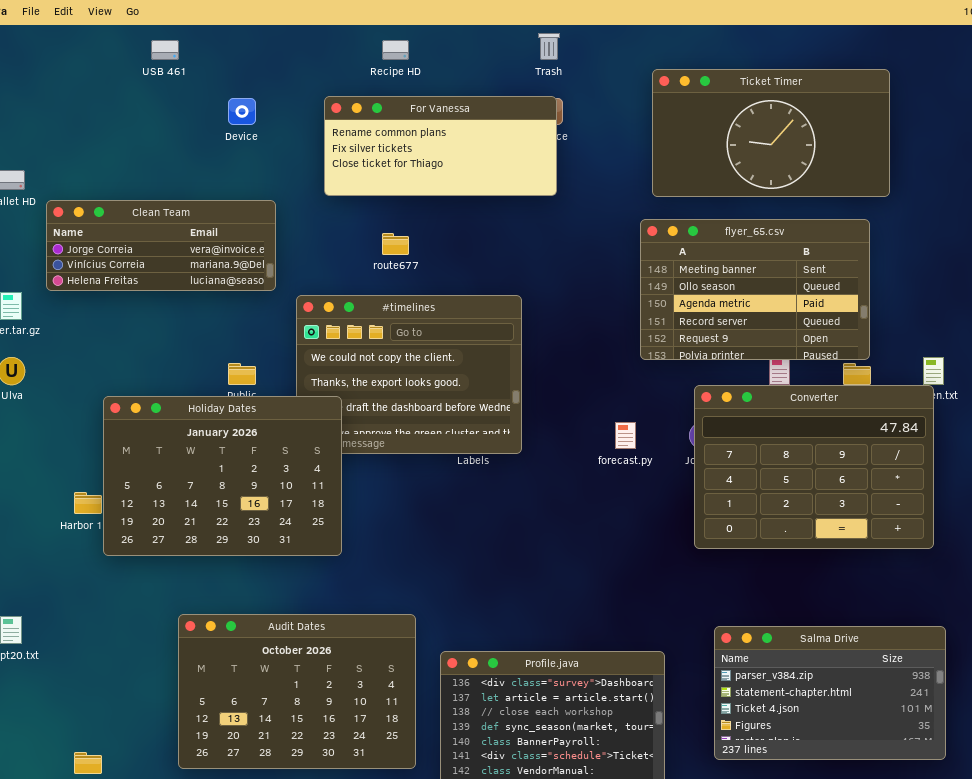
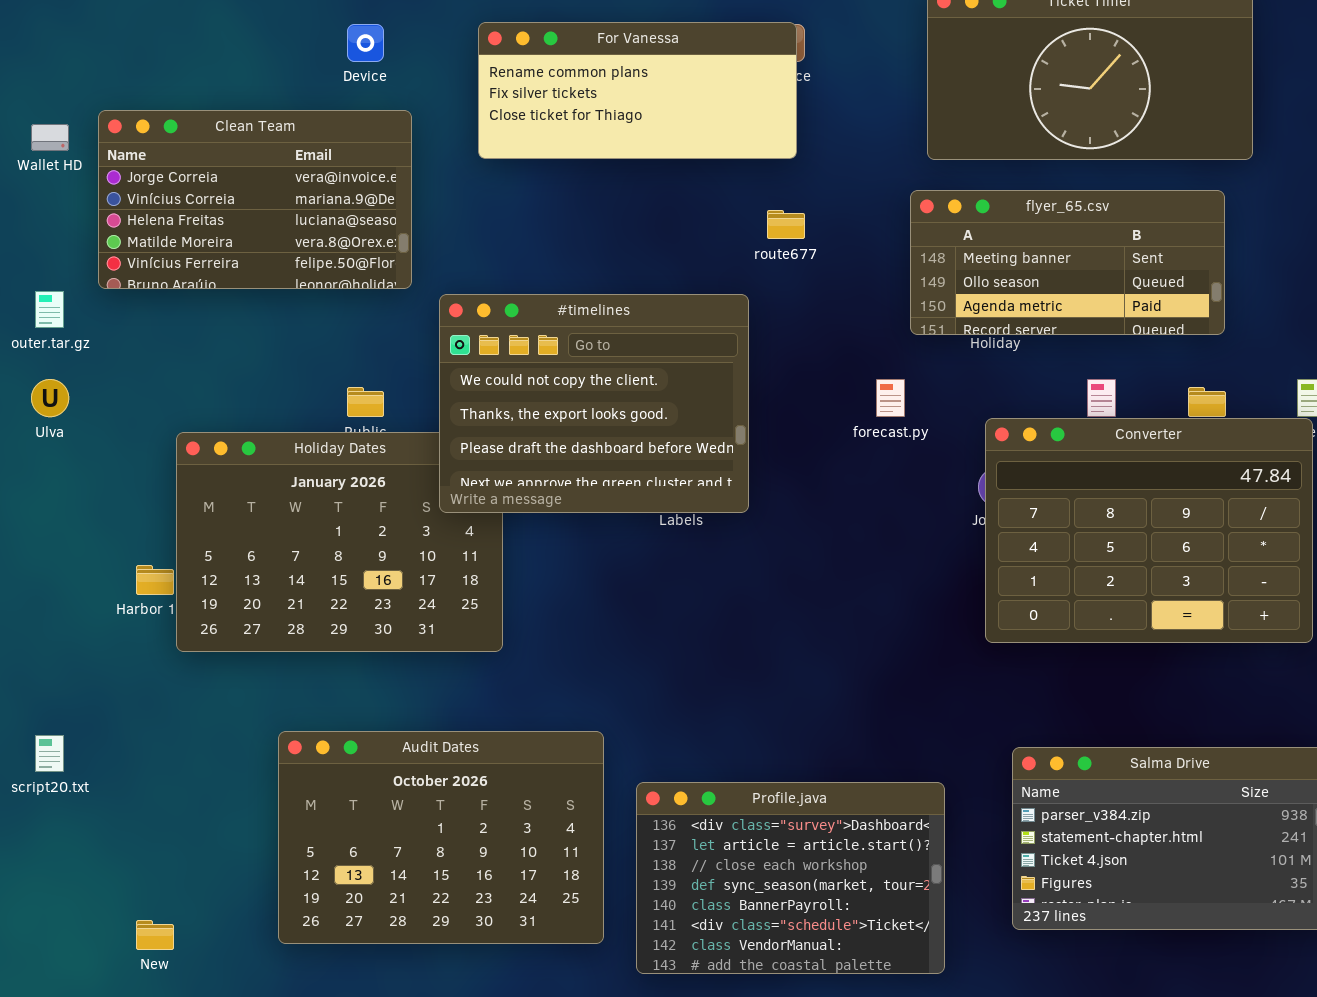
Clean Team: [46,200,276,291] -> [98,110,412,289], resized
flyer_65.csv: [640,219,870,360] -> [910,190,1225,335], resized
route677: [382,233,409,255] -> [767,210,805,239], moved
#timelines: [296,295,522,454] -> [439,294,749,513], raised
forecast.py: [615,422,636,449] -> [876,379,905,417], moved

